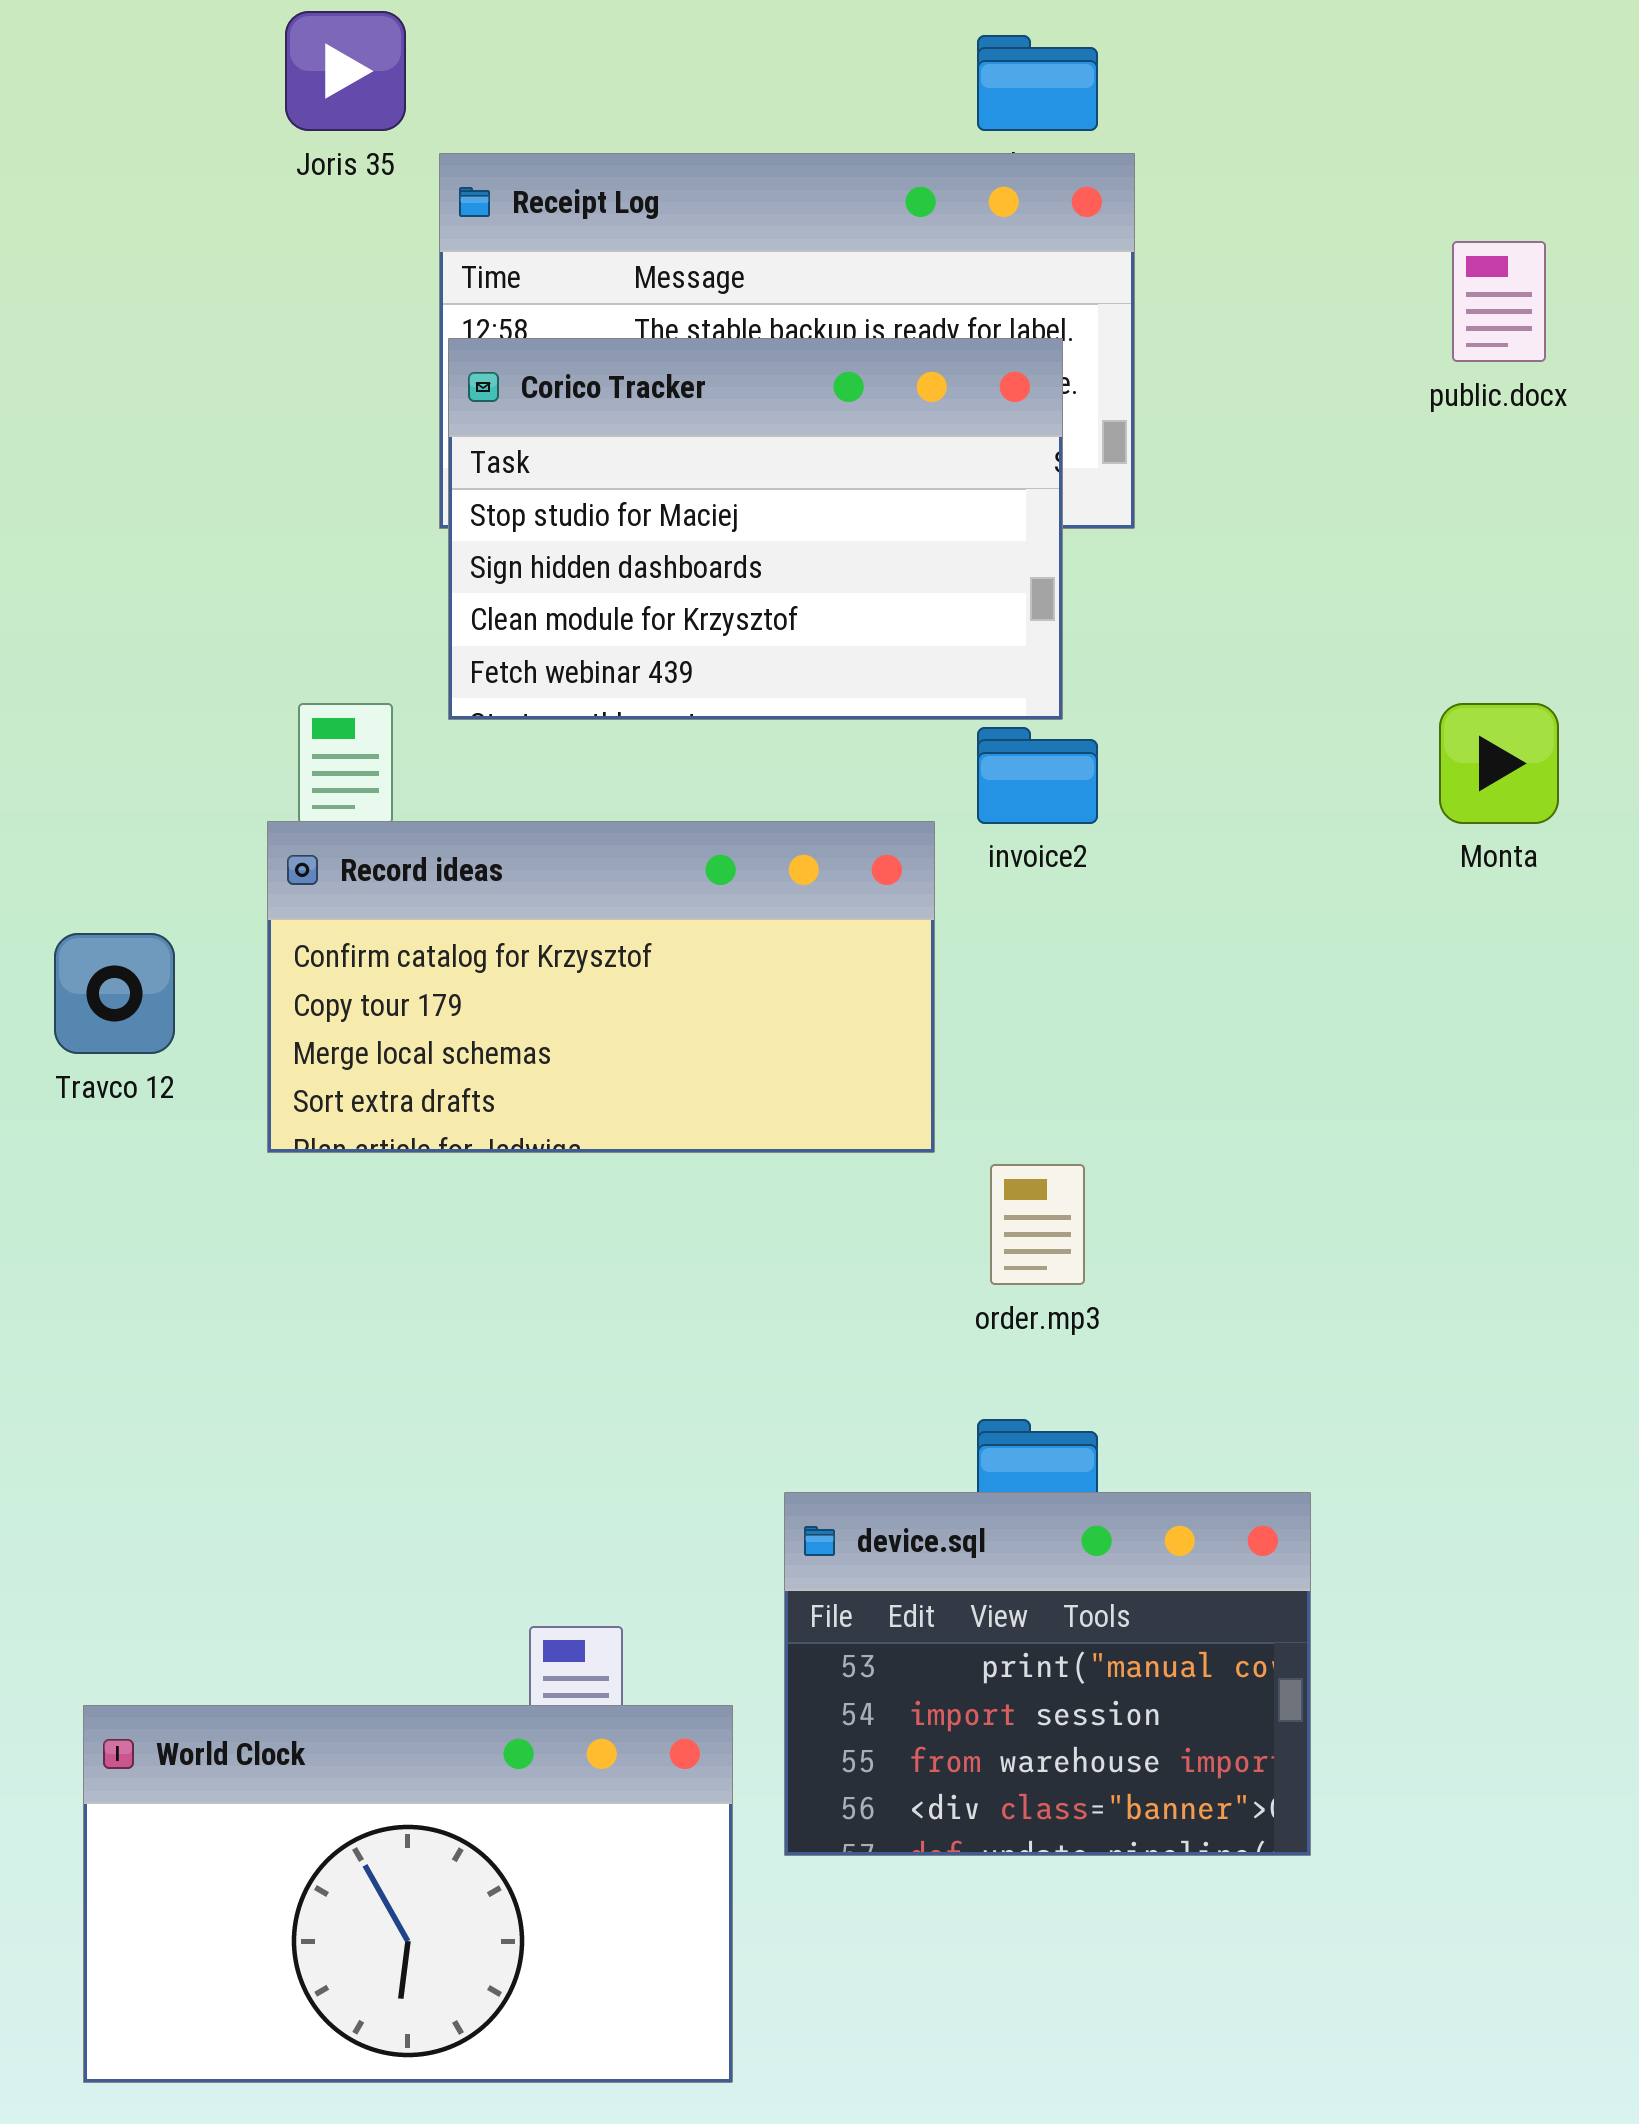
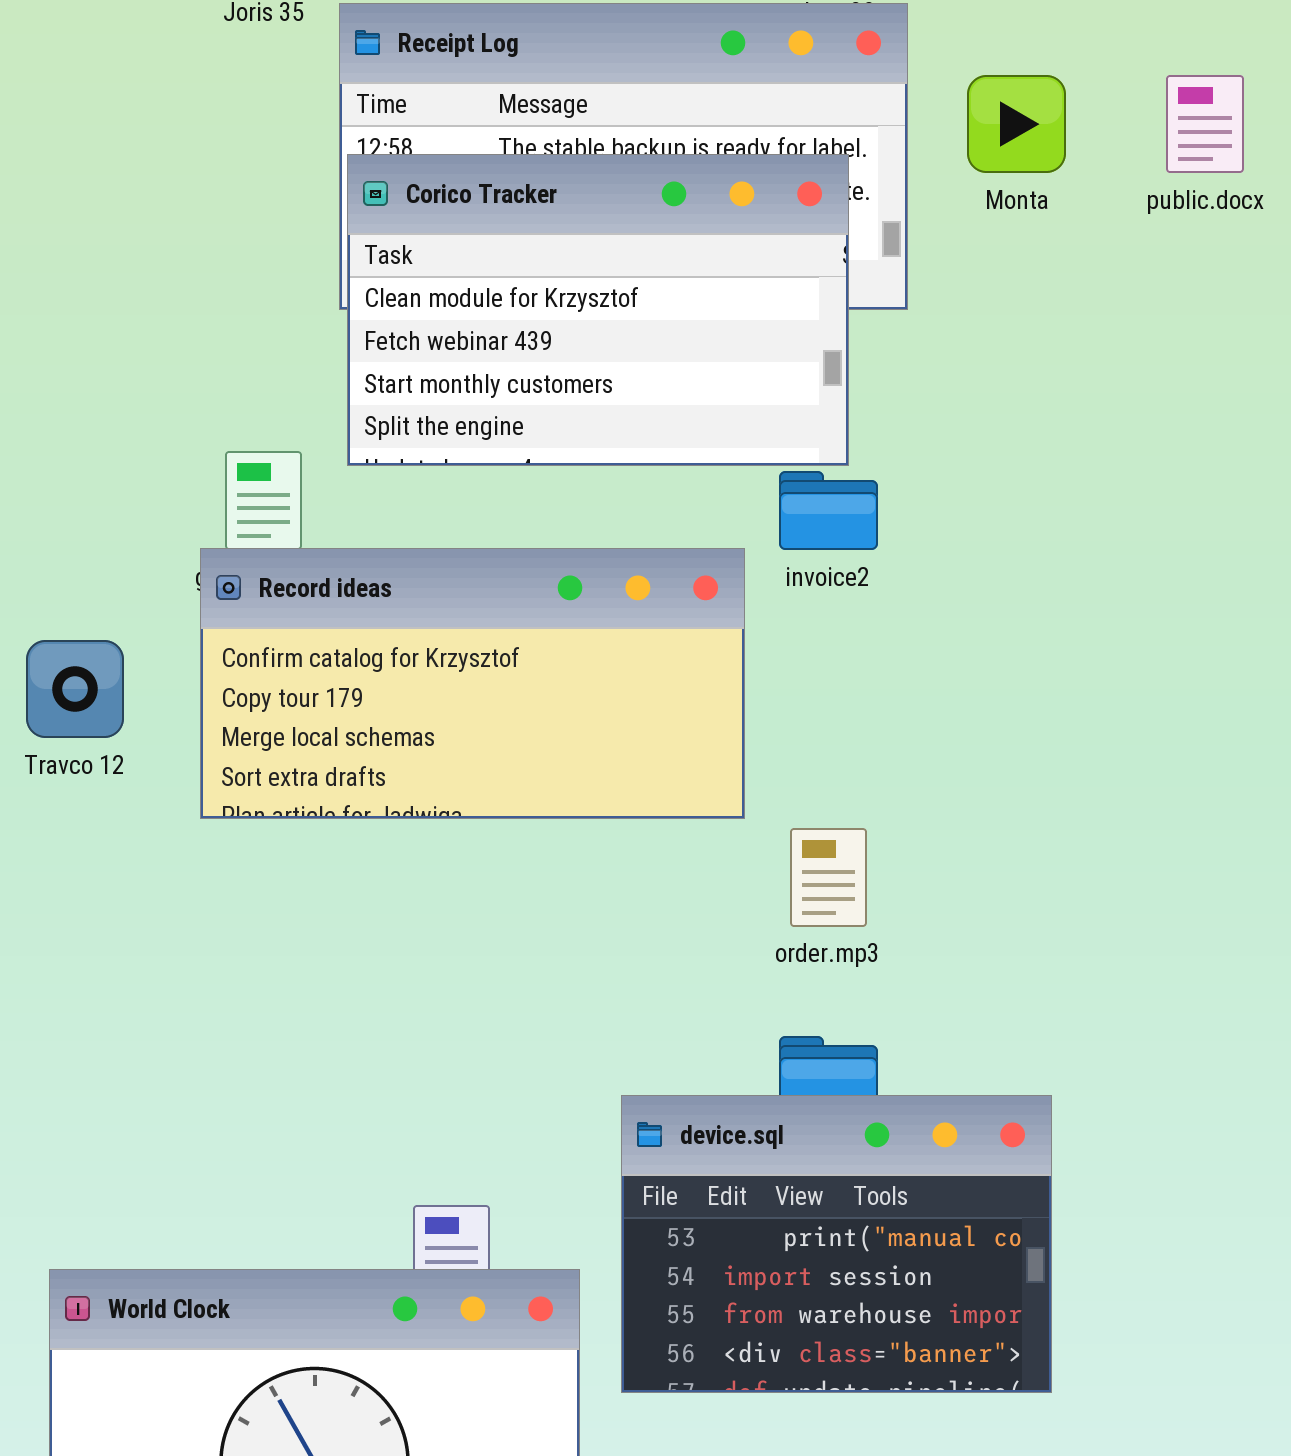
Corico Tracker: [448,338,1063,720] -> [347,154,849,466], scrolled down 2 rows
Monta: [1439,703,1559,824] -> [967,75,1066,173], moved

